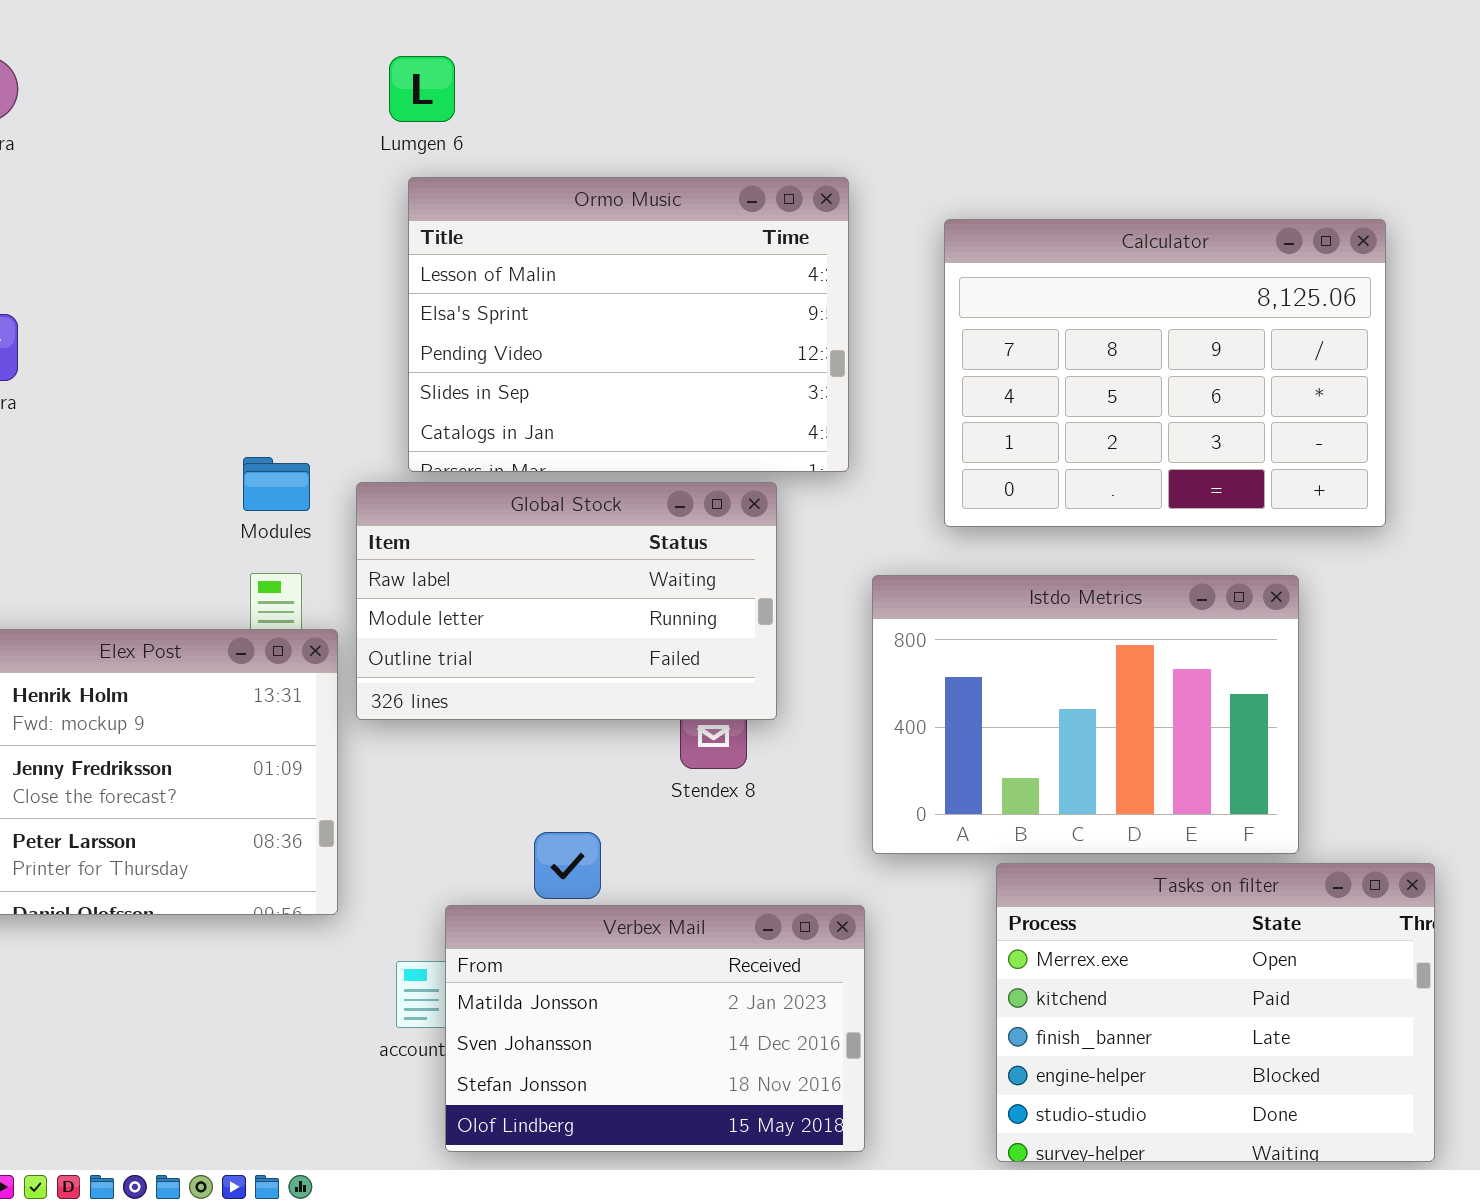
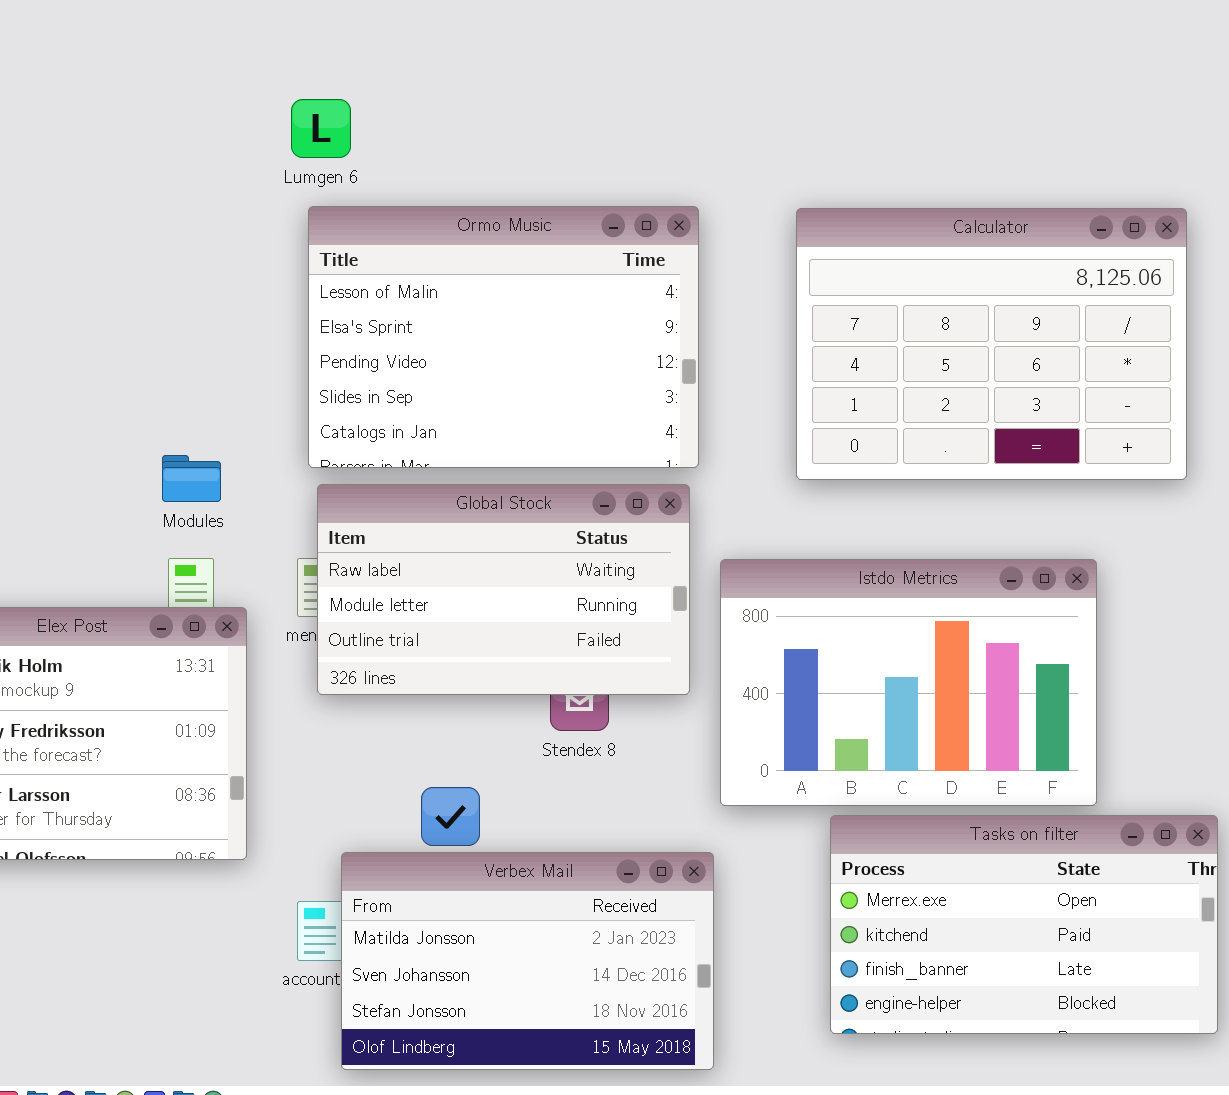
Calculator: [944,219,1386,527] -> [796,208,1187,480], moved
Global Stock: [356,482,777,720] -> [317,484,690,695], moved
Tasks on filter: [996,863,1435,1162] -> [830,815,1218,1034], resized

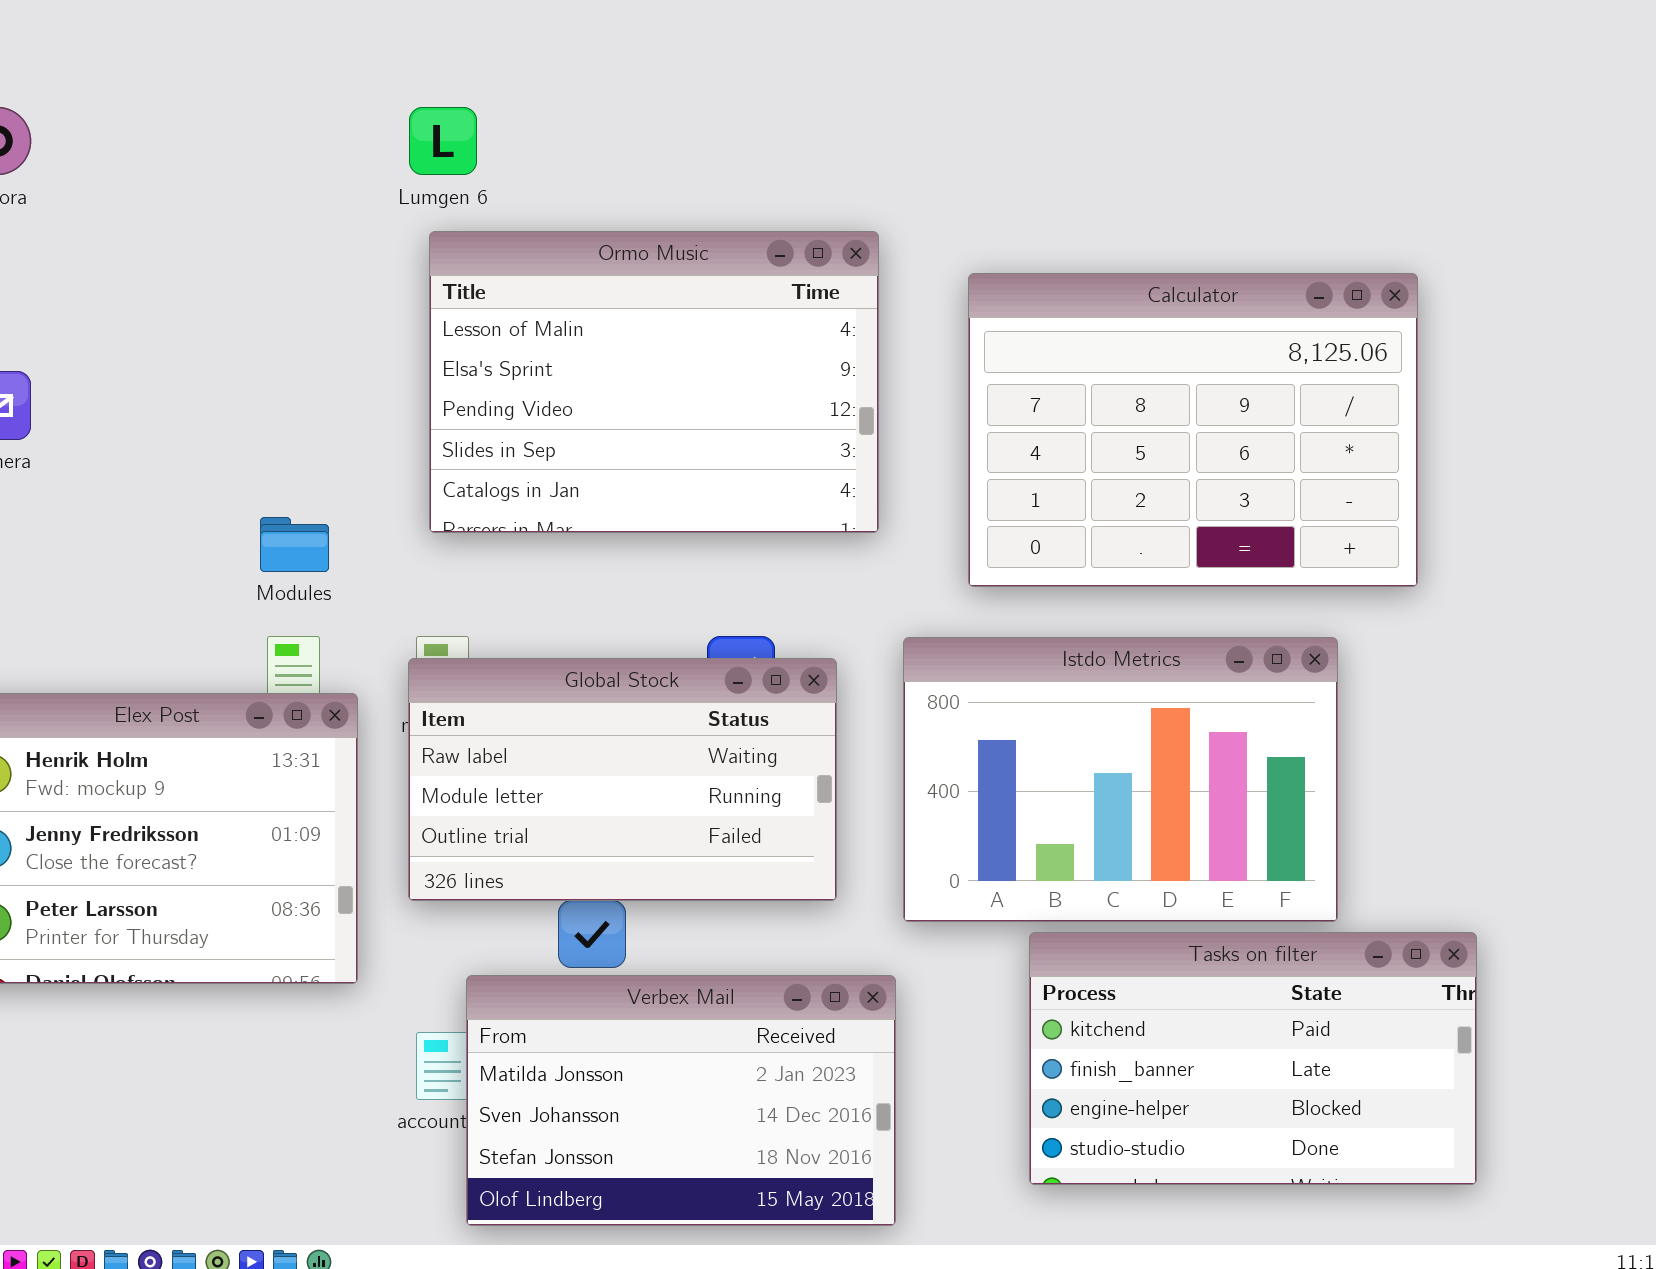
Calculator: [796,208,1187,480] -> [968,273,1418,587], moved
Global Stock: [317,484,690,695] -> [408,658,837,901], moved
Tasks on filter: [830,815,1218,1034] -> [1029,932,1477,1185], scrolled down 1 row

